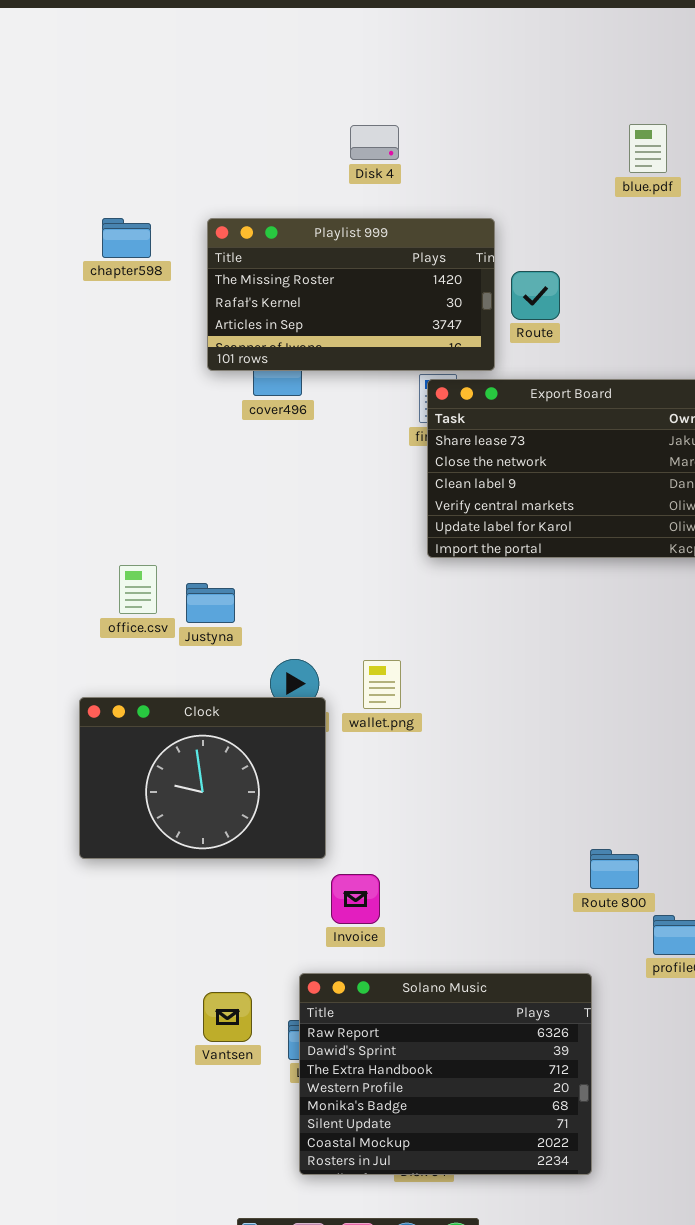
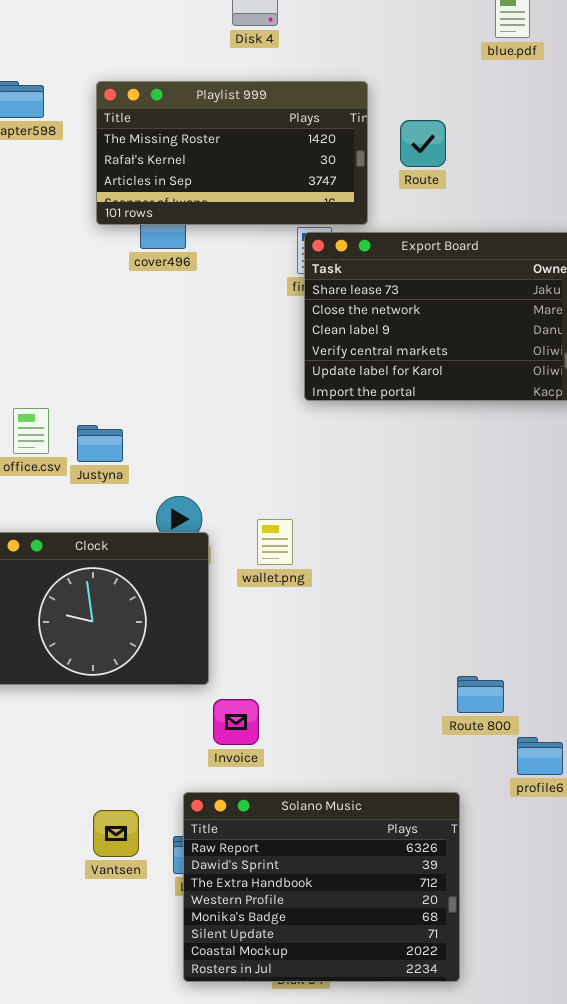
Route: [511,271,560,320] -> [400,120,446,167], moved
wallet.png: [363,660,401,709] -> [257,519,293,565], moved

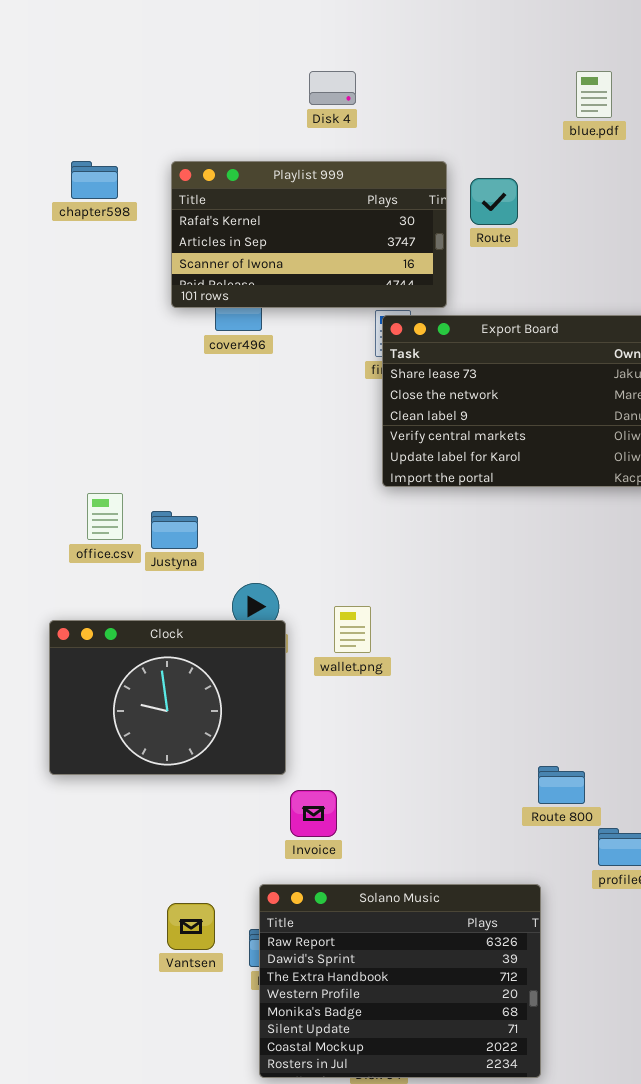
Playlist 999: [96,81,368,225] -> [171,161,447,308], scrolled down 1 row
Route: [400,120,446,167] -> [470,178,518,225], moved

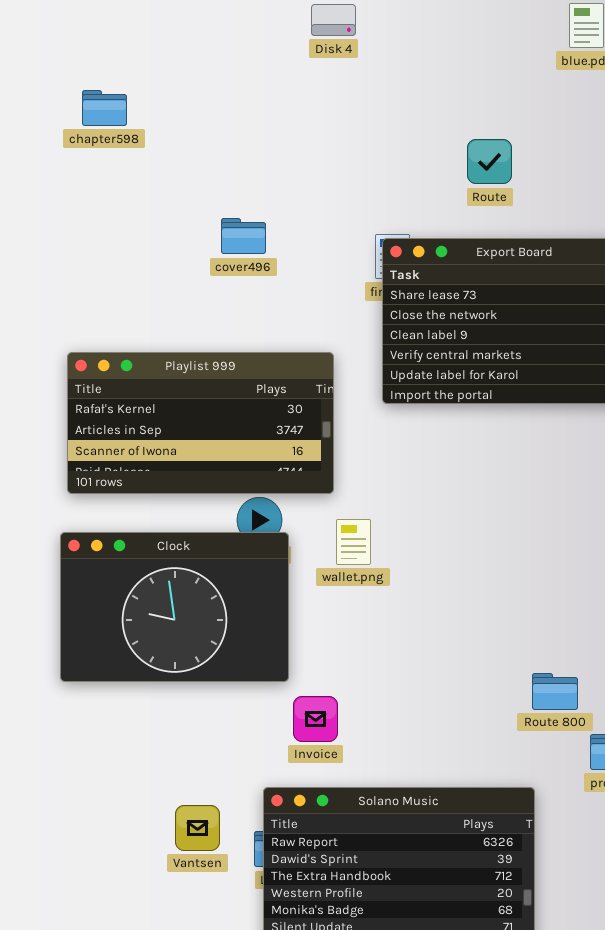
Playlist 999: [171,161,447,308] -> [67,352,334,494], moved
Route: [470,178,518,225] -> [467,139,512,184], moved

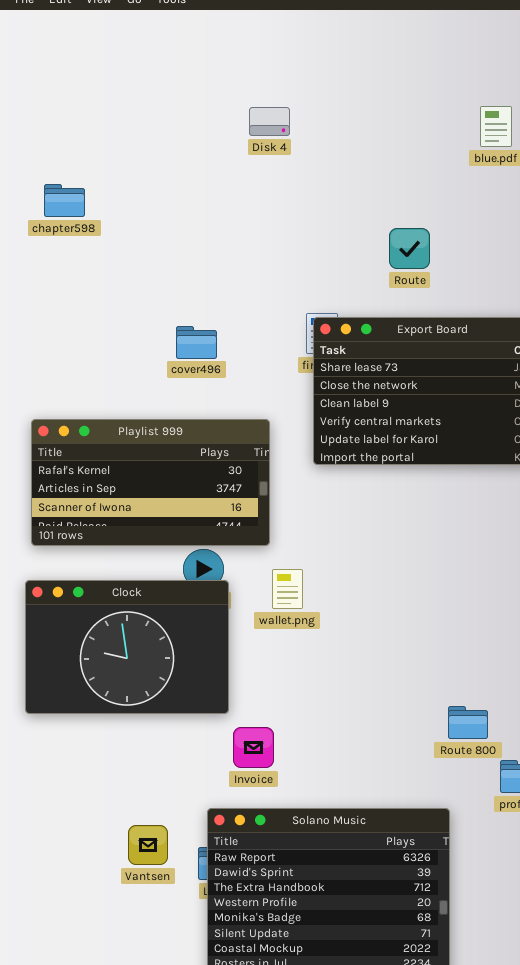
cover496: [221,218,266,254] -> [176,326,217,359], moved

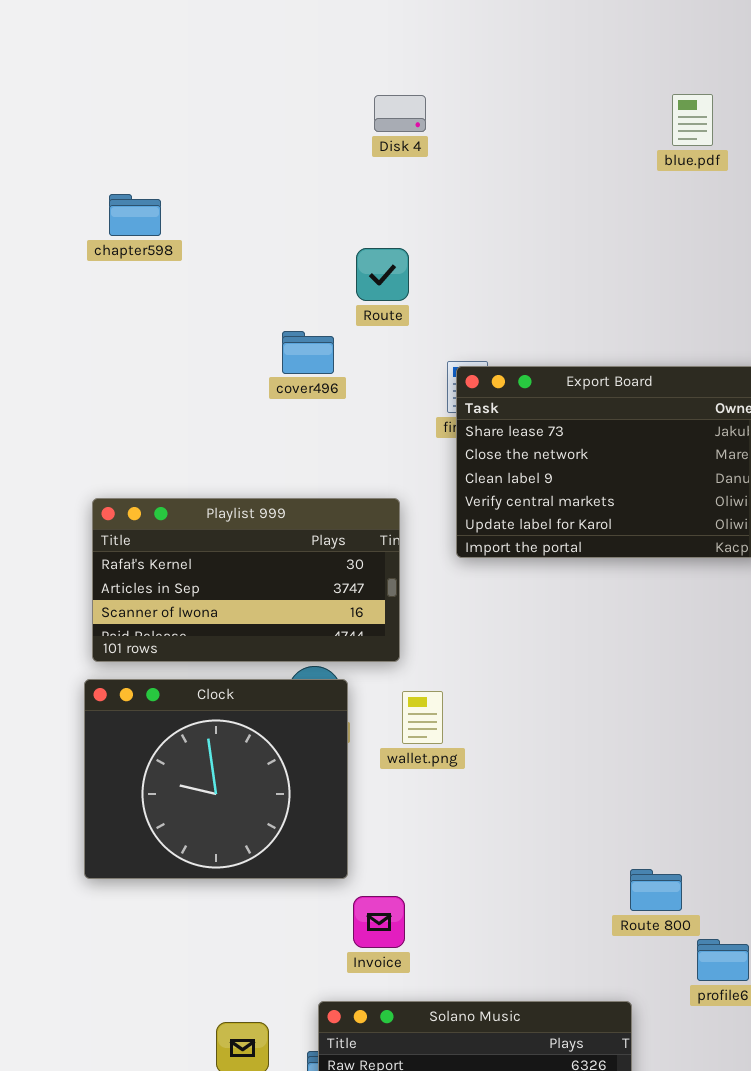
Route: [389,228,430,269] -> [356,248,409,301], moved
cover496: [176,326,217,359] -> [282,331,334,374], moved
Clock: [25,580,229,714] -> [84,679,348,879], resized

